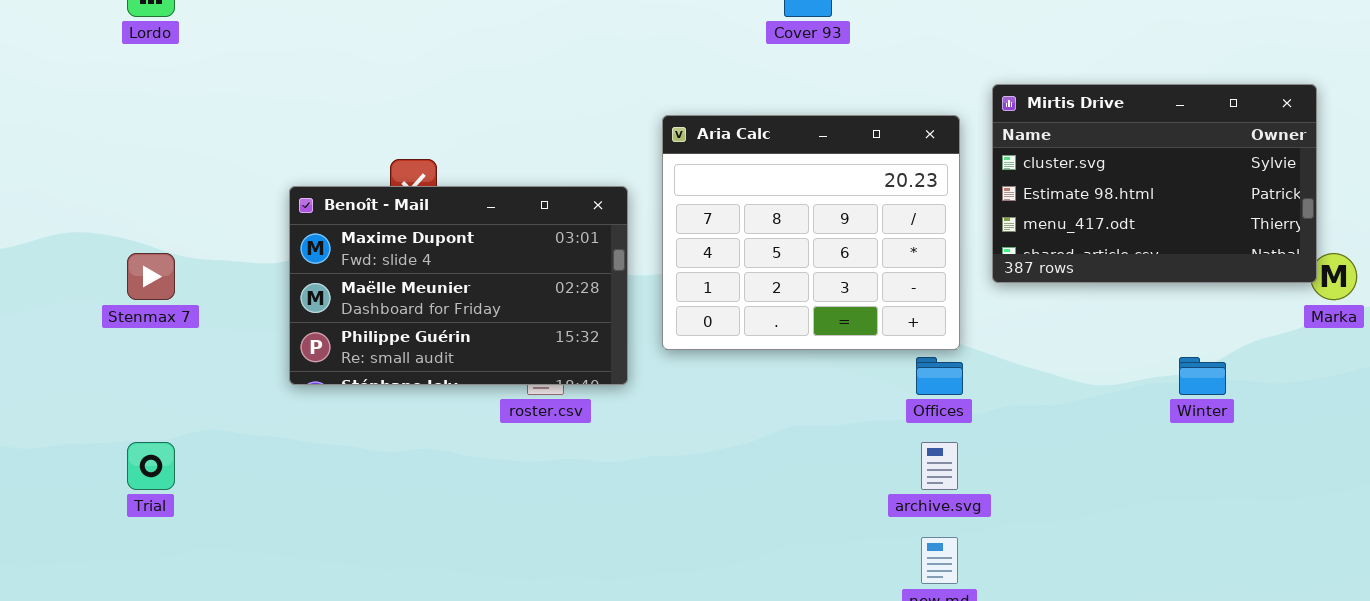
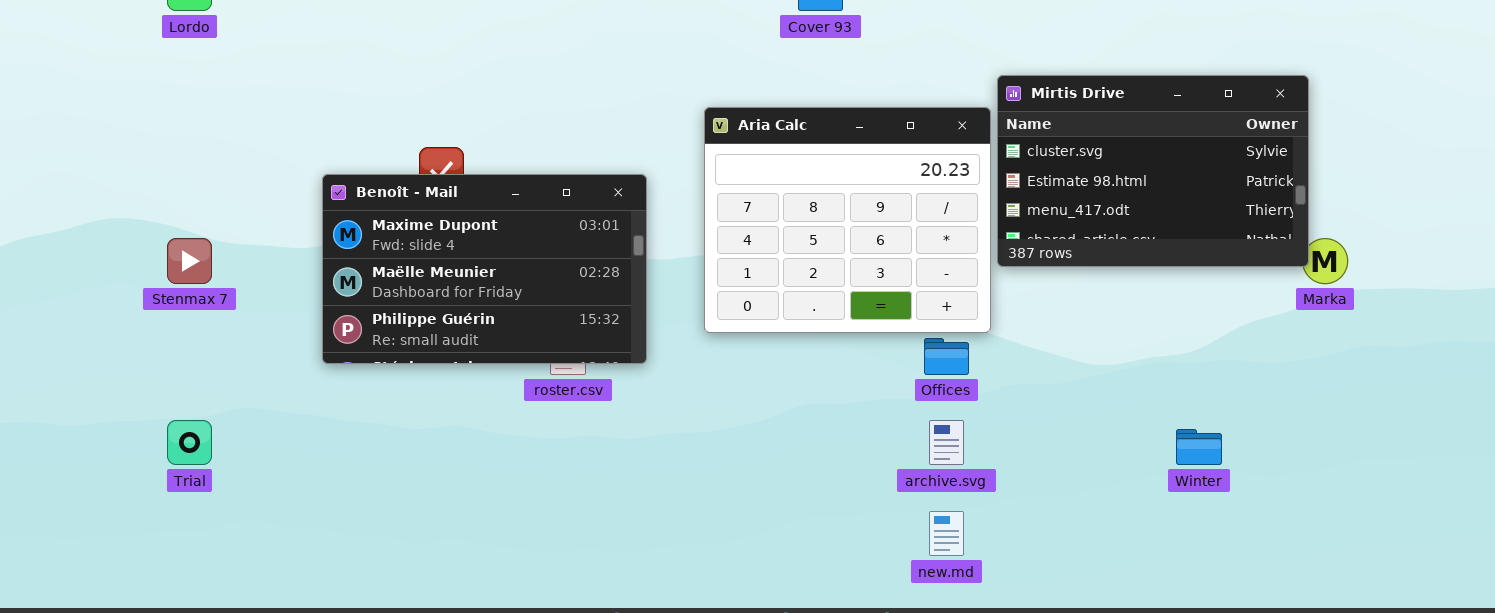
Aria Calc: [662,115,960,350] -> [704,107,991,333], moved
Winter: [1179,357,1226,395] -> [1176,429,1222,465], moved

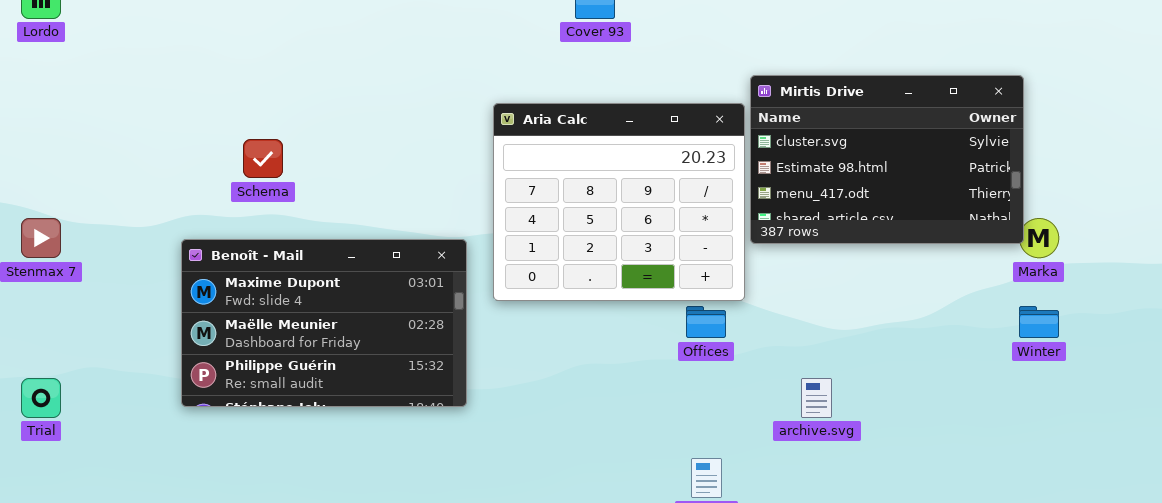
Benoît - Mail: [322,174,647,364] -> [181,239,467,407], moved
archive.svg: [929,420,964,465] -> [801,378,832,418], moved
Winter: [1176,429,1222,465] -> [1019,306,1059,338], moved

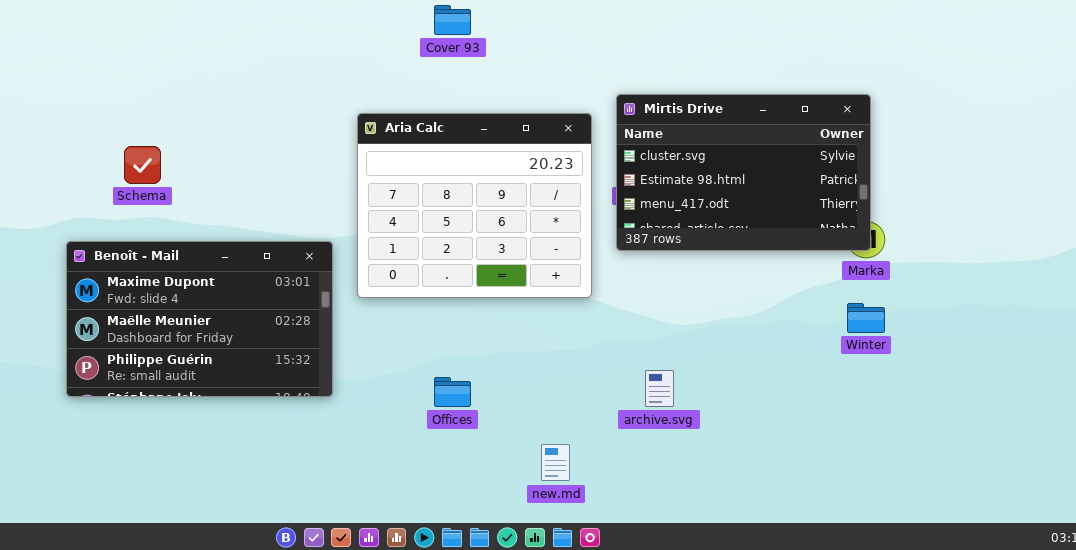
Mirtis Drive: [750,75,1024,244] -> [616,94,871,251], moved
Offices: [686,306,726,338] -> [434,377,471,407], moved

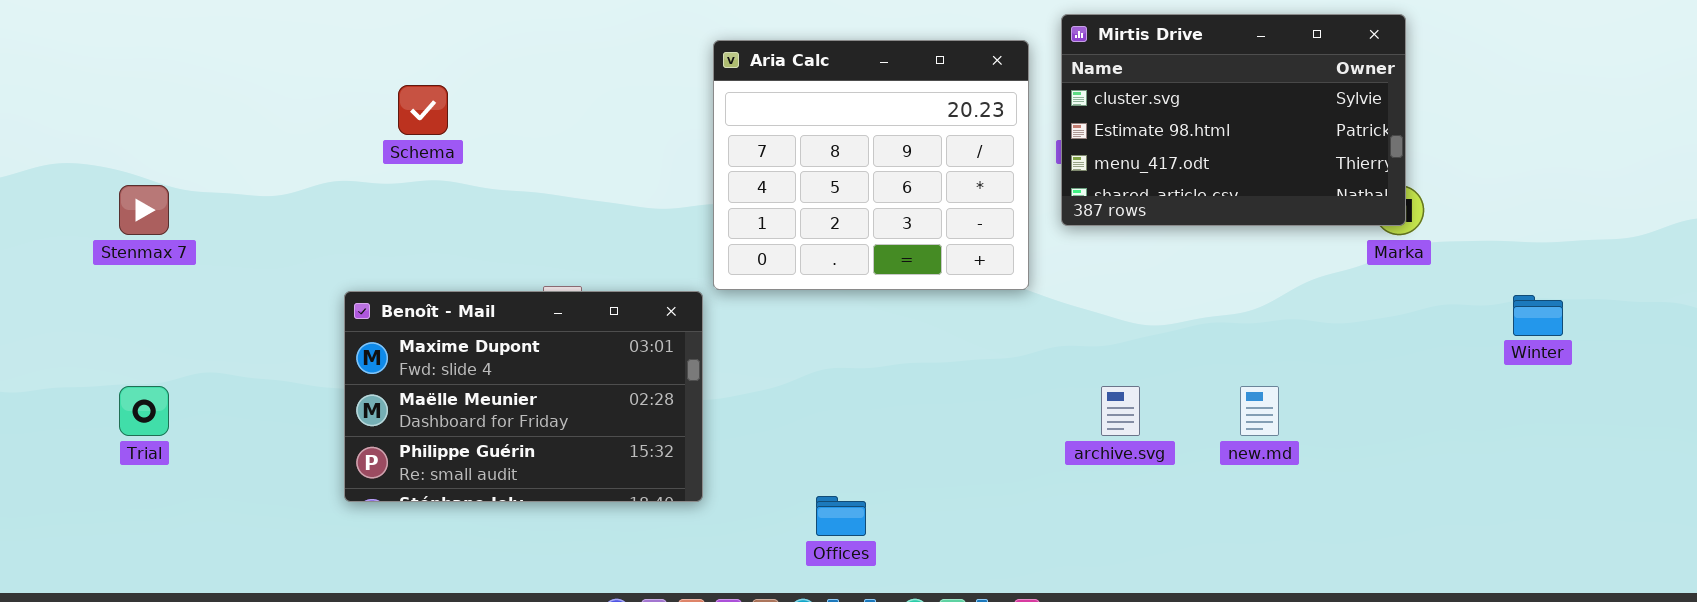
Benoît - Mail: [66,241,333,397] -> [344,291,703,502], moved
Winter: [847,303,885,333] -> [1513,295,1563,336], moved
Offices: [434,377,471,407] -> [816,496,866,536], moved
new.md: [541,444,570,481] -> [1240,386,1279,436], moved

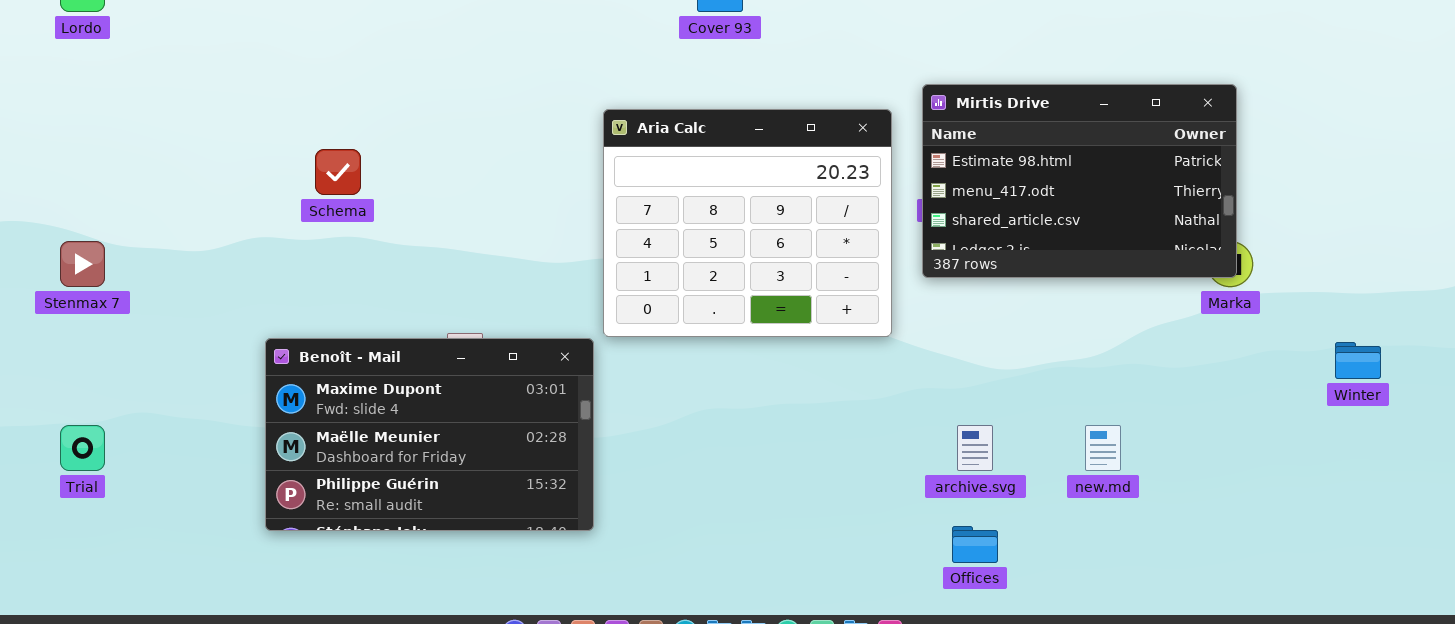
Mirtis Drive: [1061,14,1406,226] -> [922,84,1237,278], scrolled down 1 row
Offices: [816,496,866,536] -> [952,526,998,563], moved

